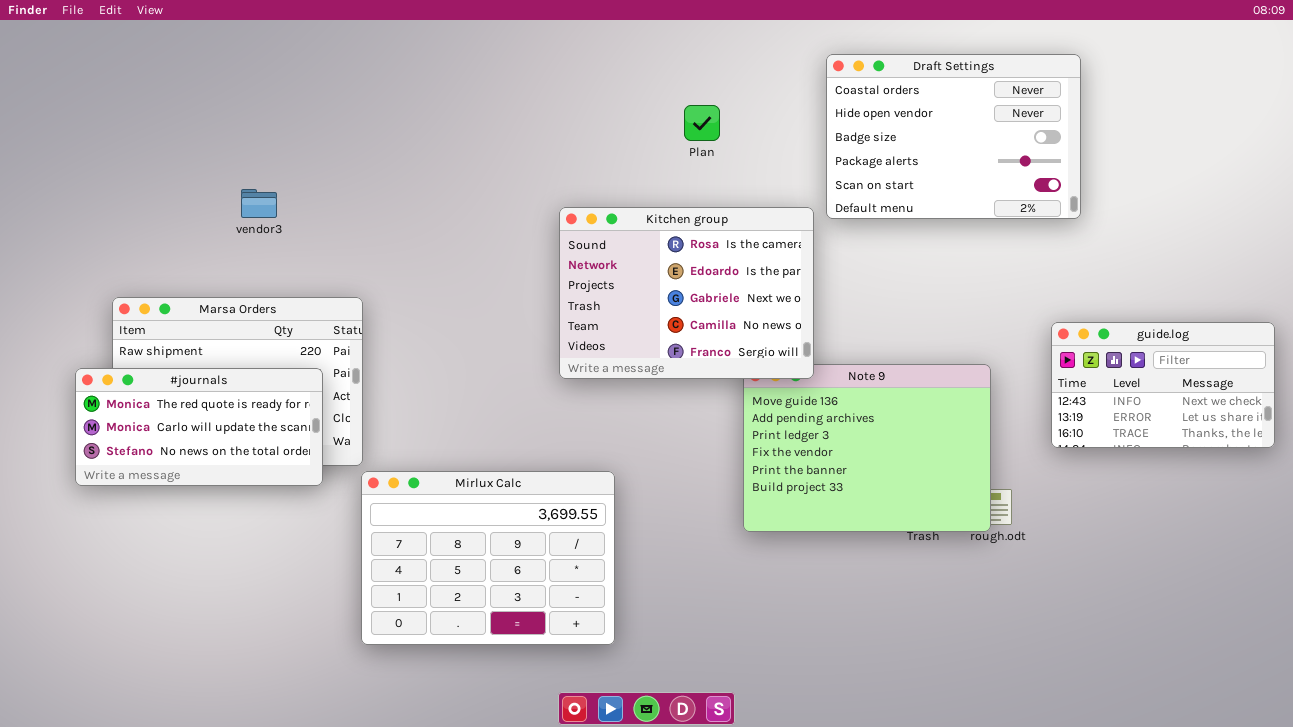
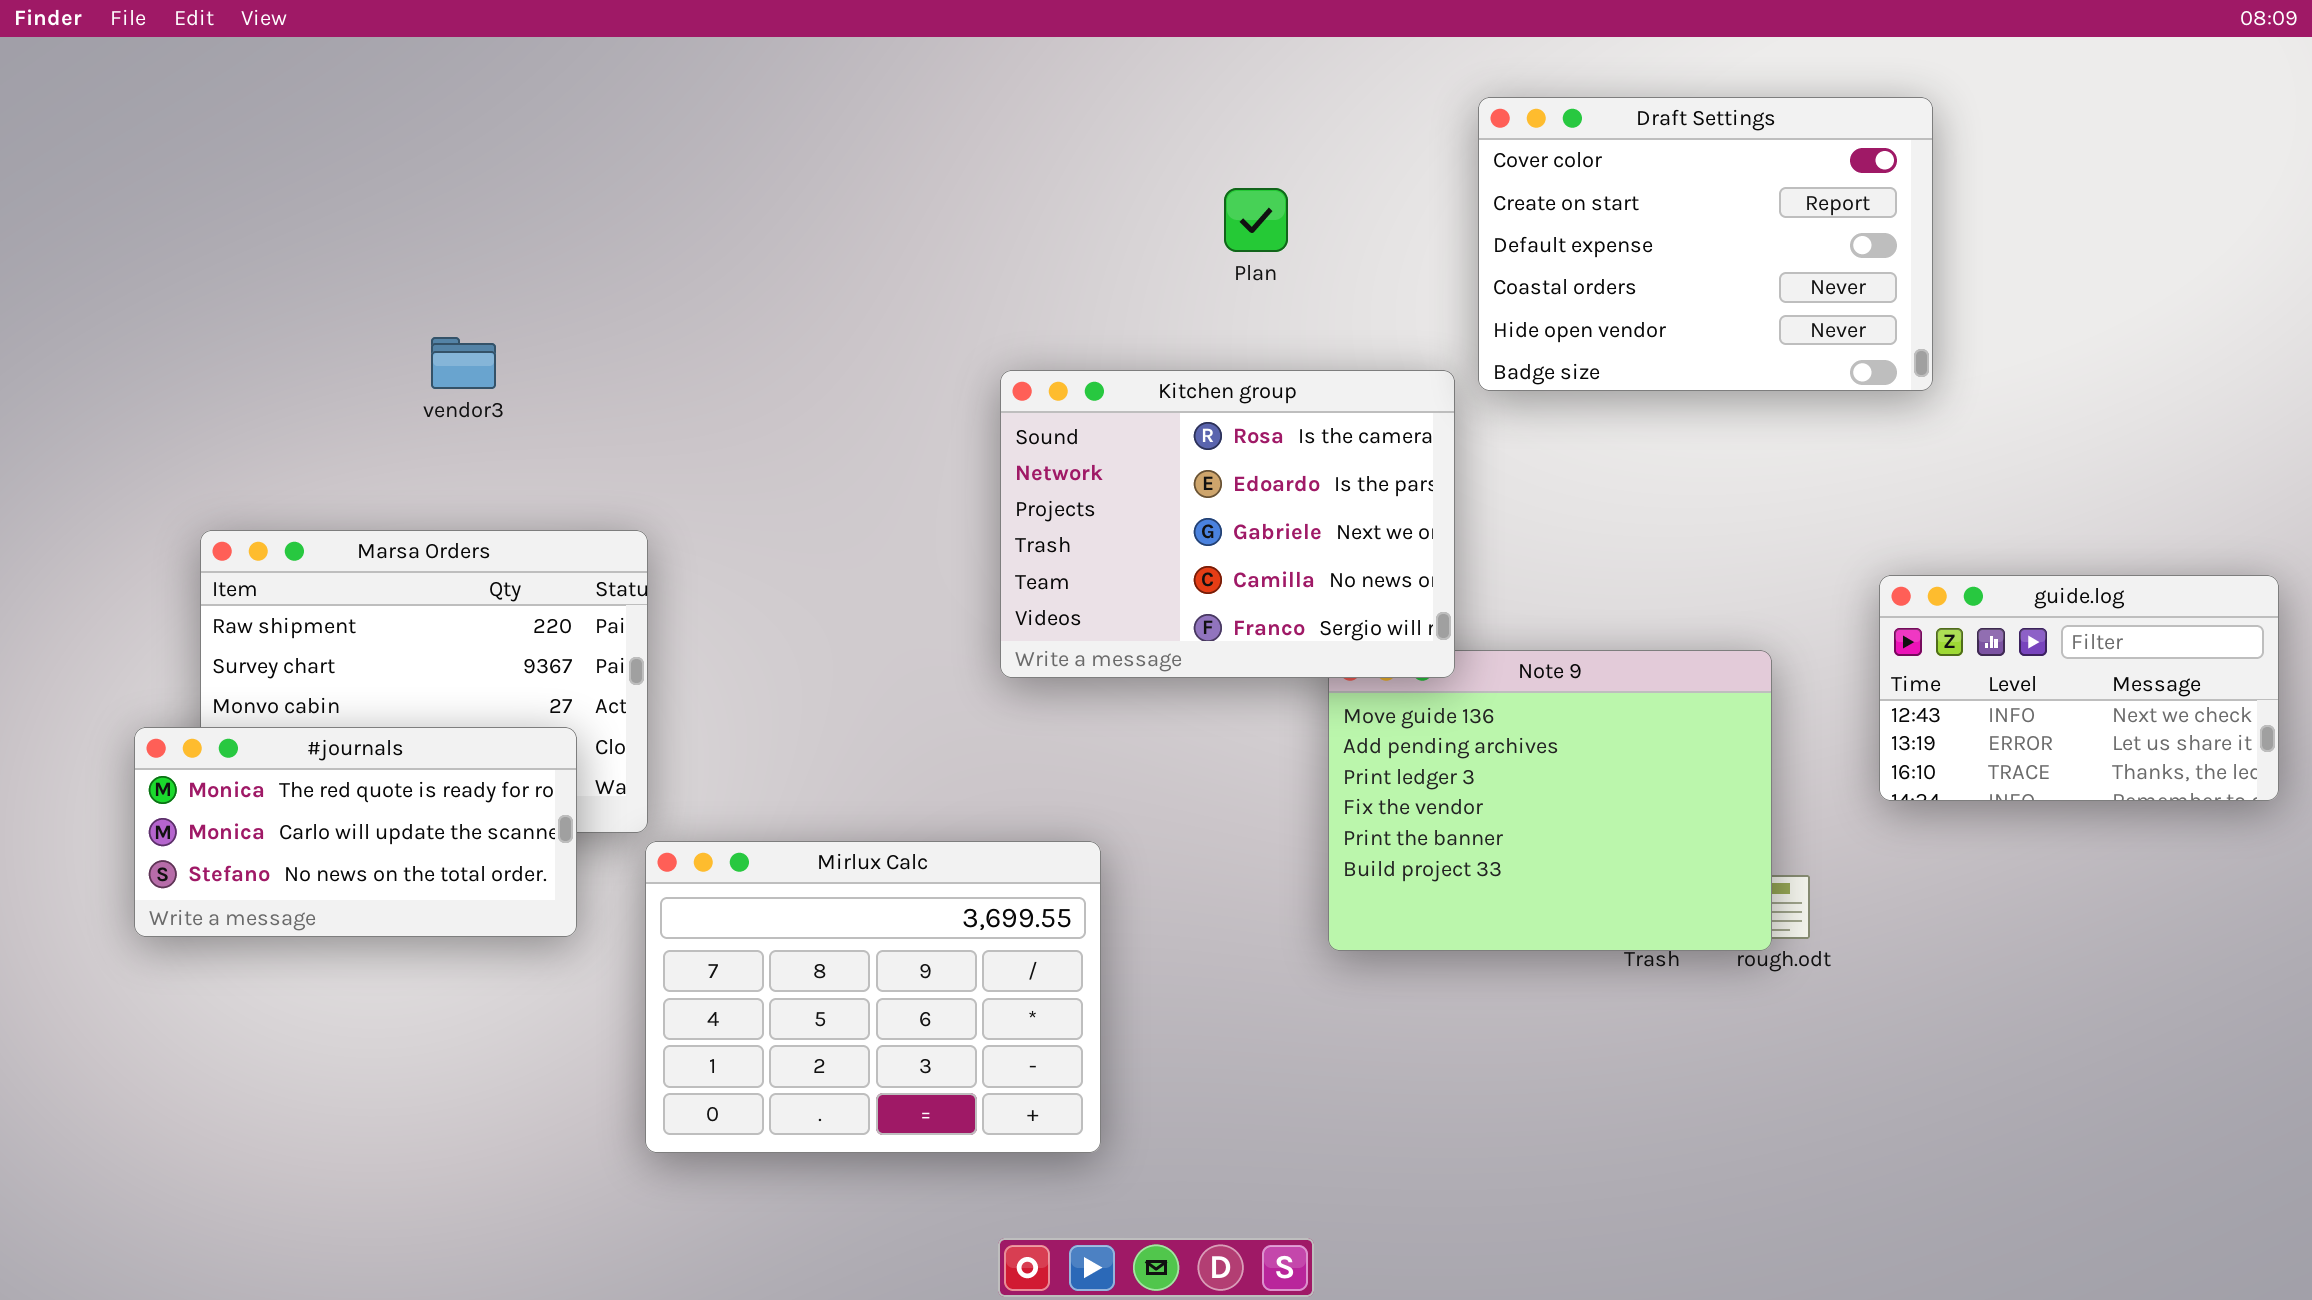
Draft Settings: [826,54,1081,219] -> [1478,97,1933,391], scrolled up 3 rows
#journals: [75,368,323,486] -> [134,727,577,937], moved

